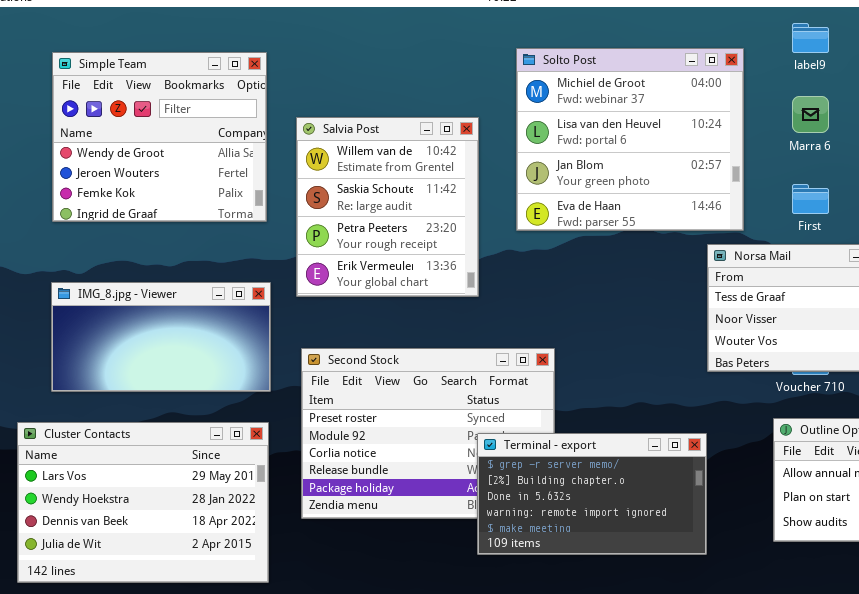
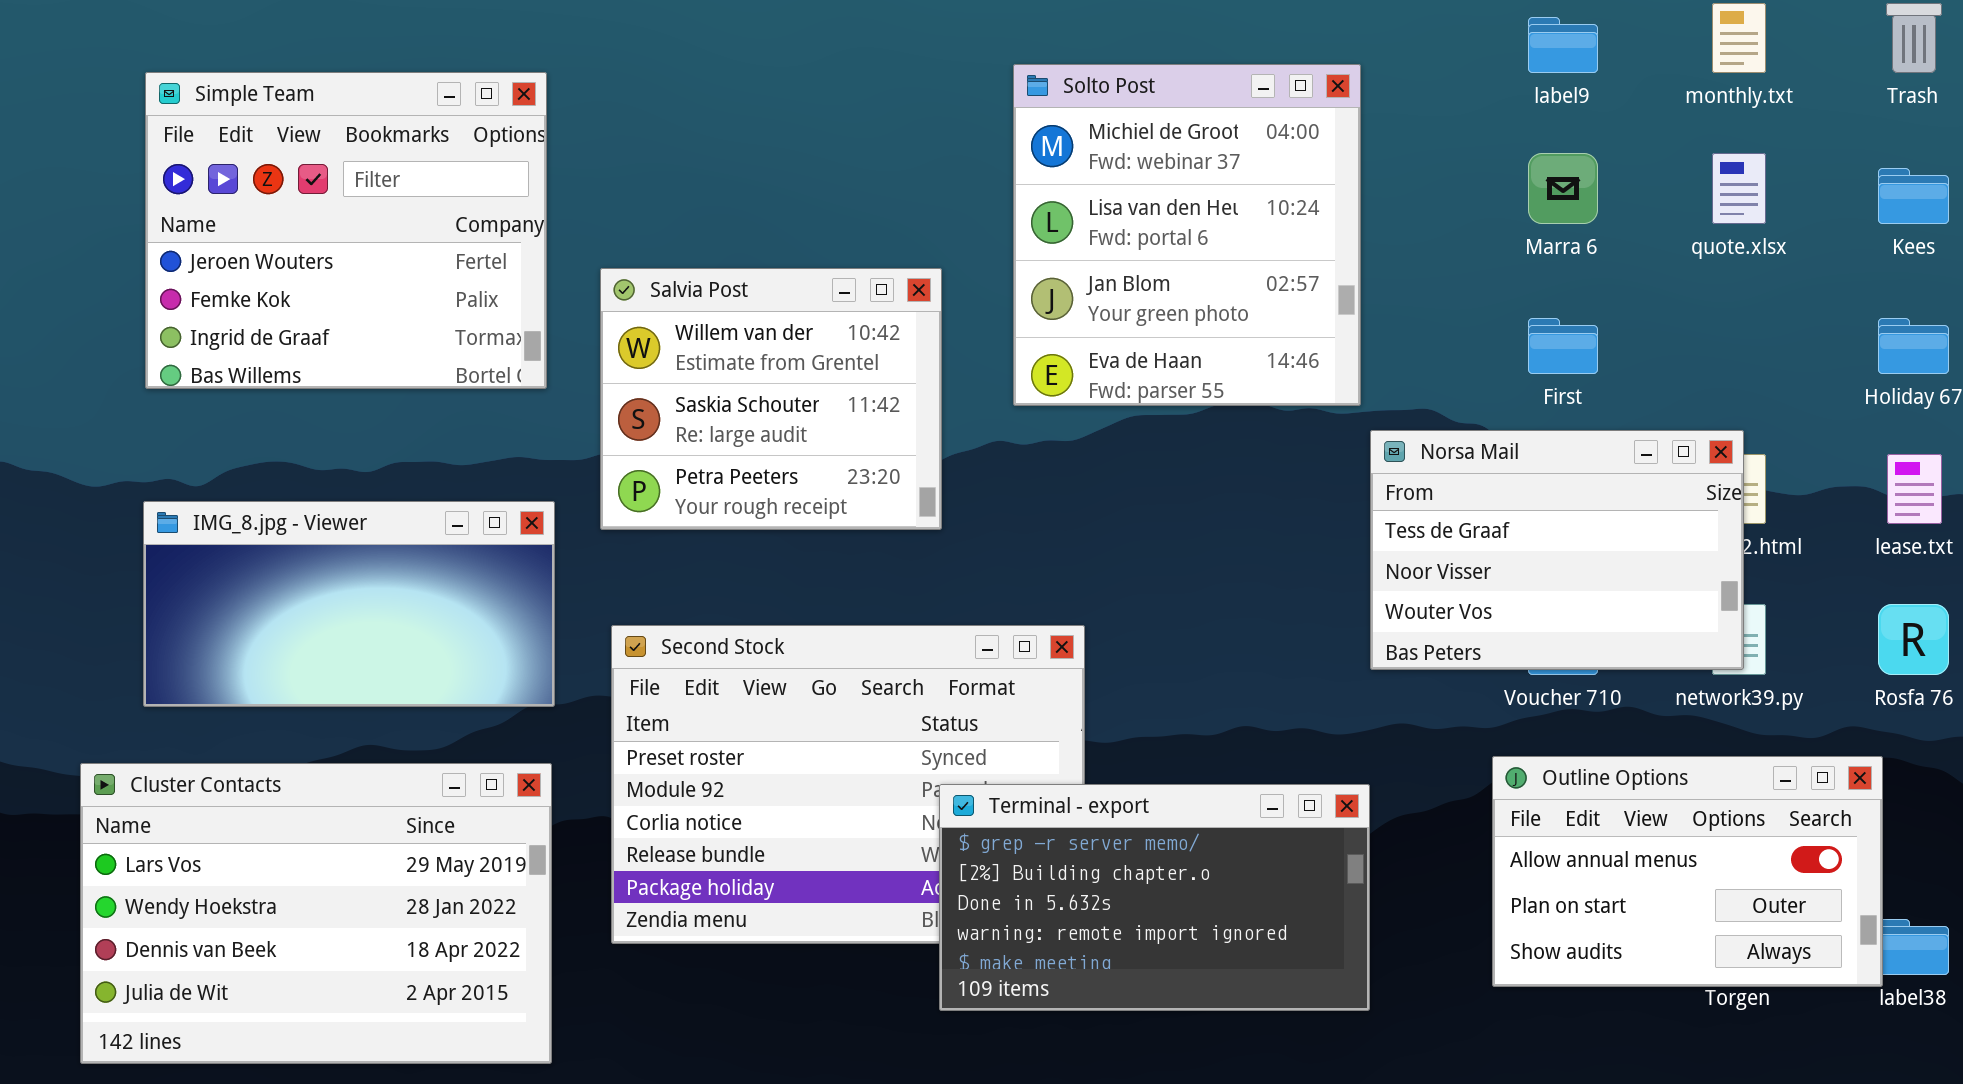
Solto Post: [516,48,744,231] -> [1013,64,1361,406], resized
Simple Team: [52,52,267,222] -> [145,72,547,389], scrolled down 1 row
Salvia Post: [296,117,479,297] -> [600,268,942,530], resized

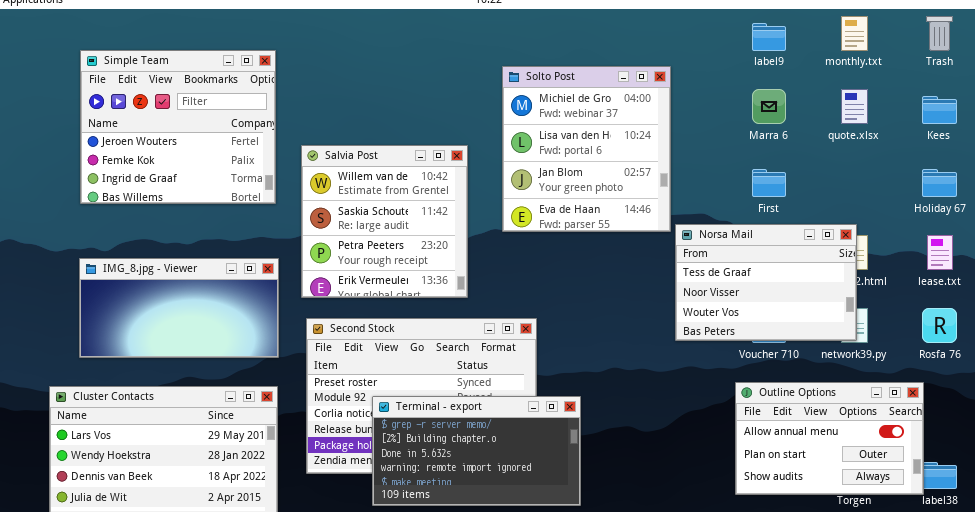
Solto Post: [1013,64,1361,406] -> [502,66,671,232], moved
Salvia Post: [600,268,942,530] -> [301,145,468,298], resized
Terminal - export: [939,784,1370,1011] -> [372,396,581,506], moved

